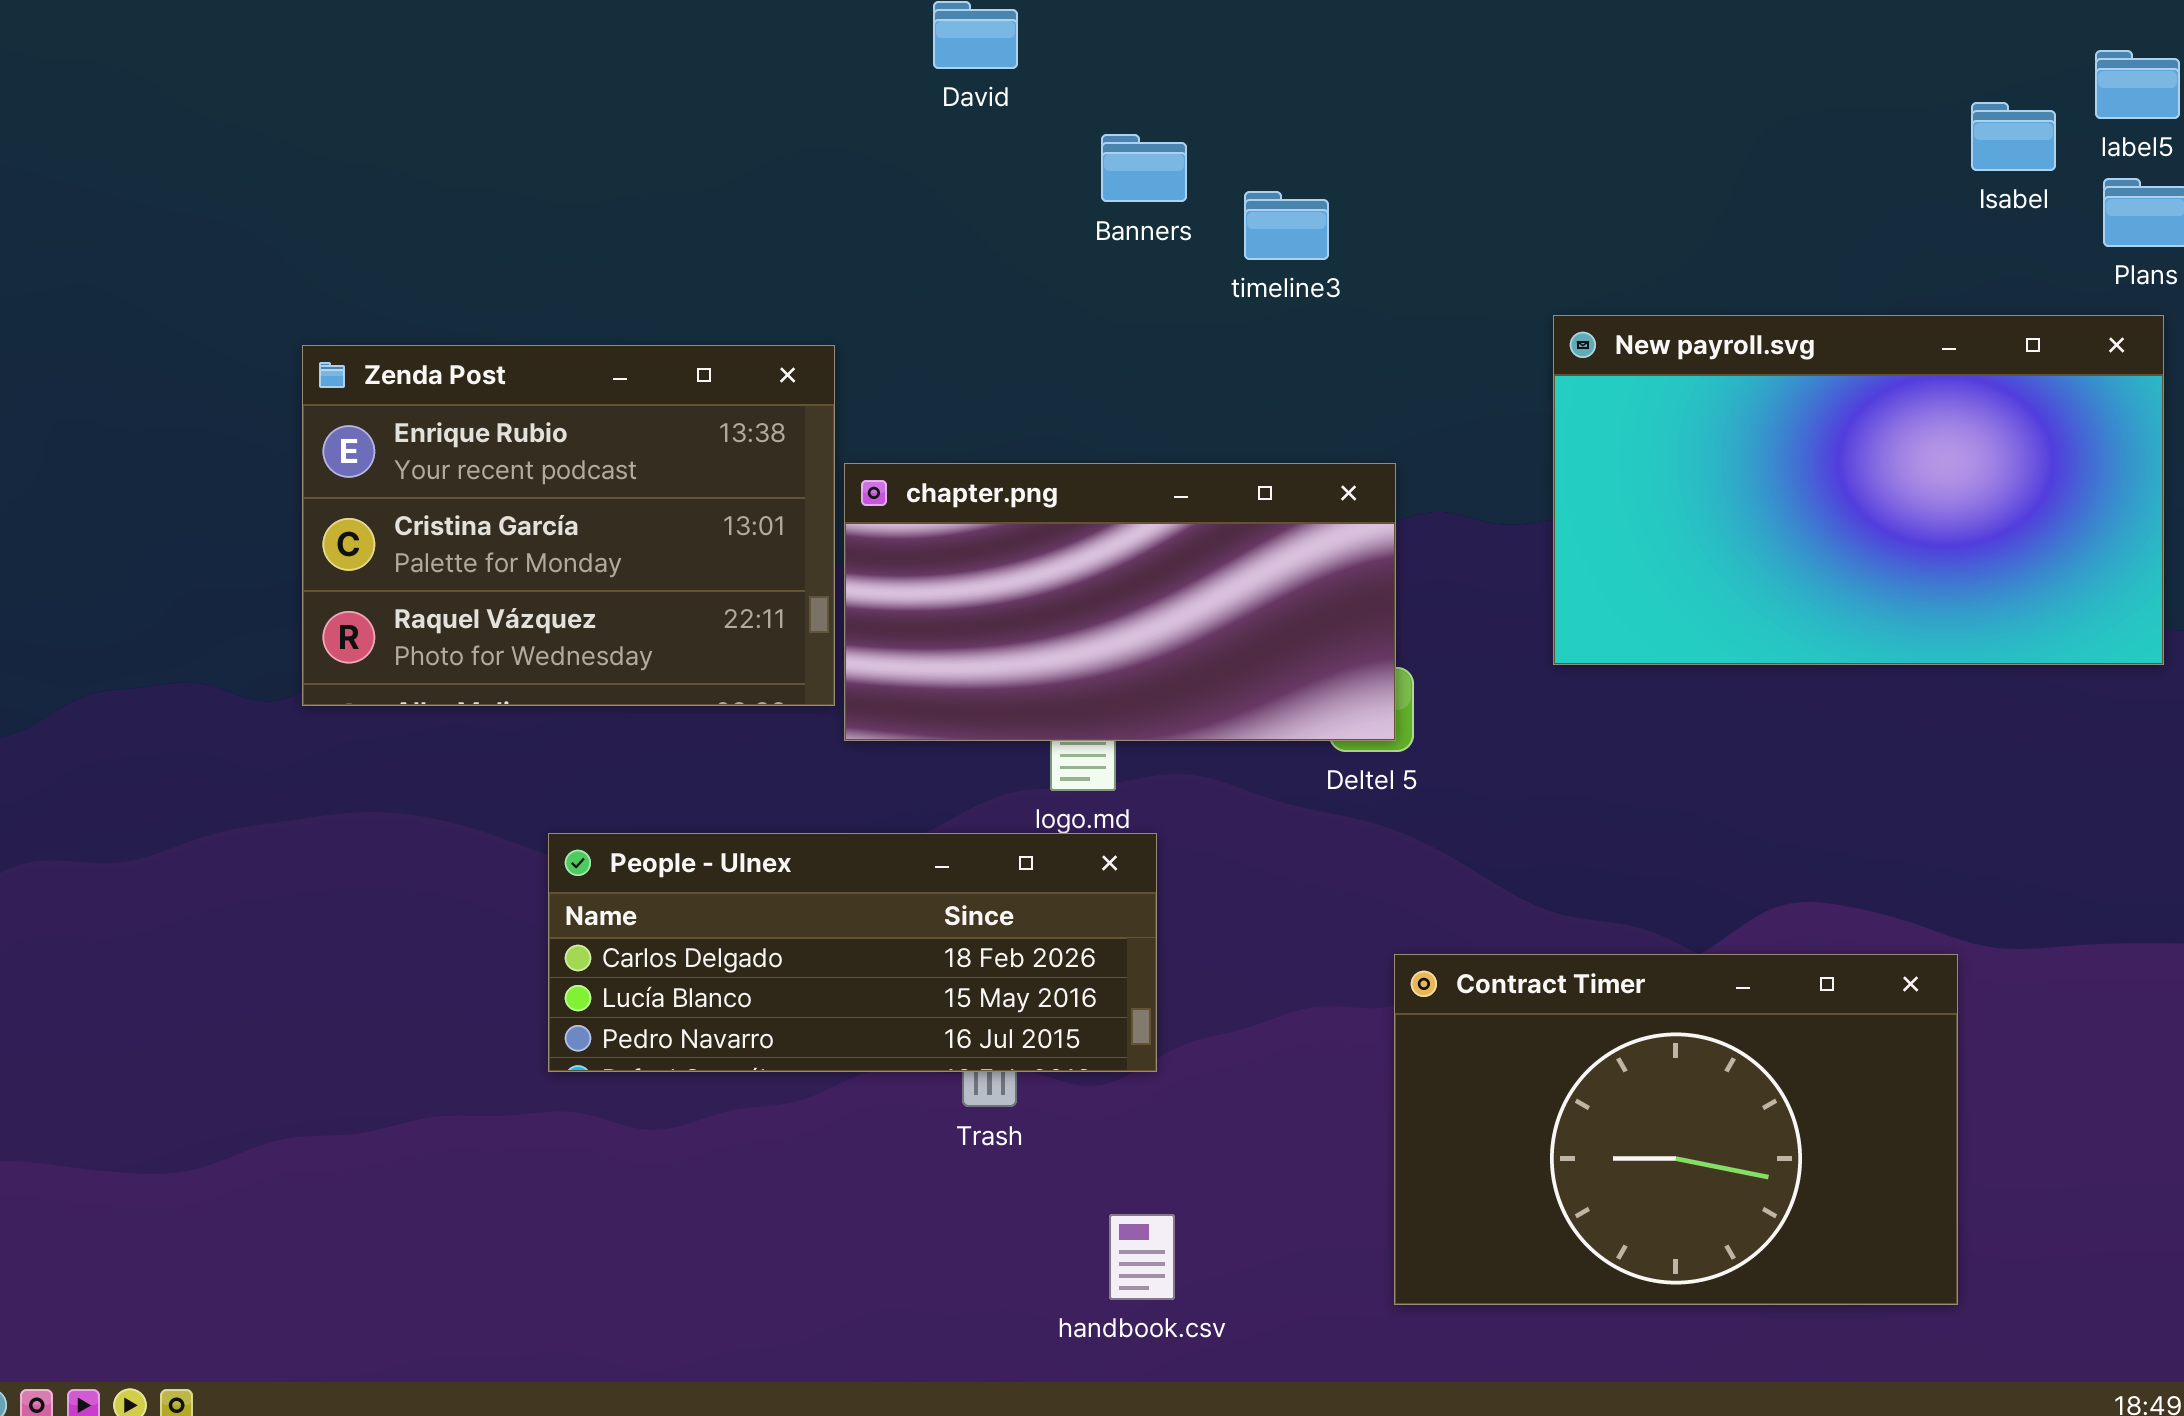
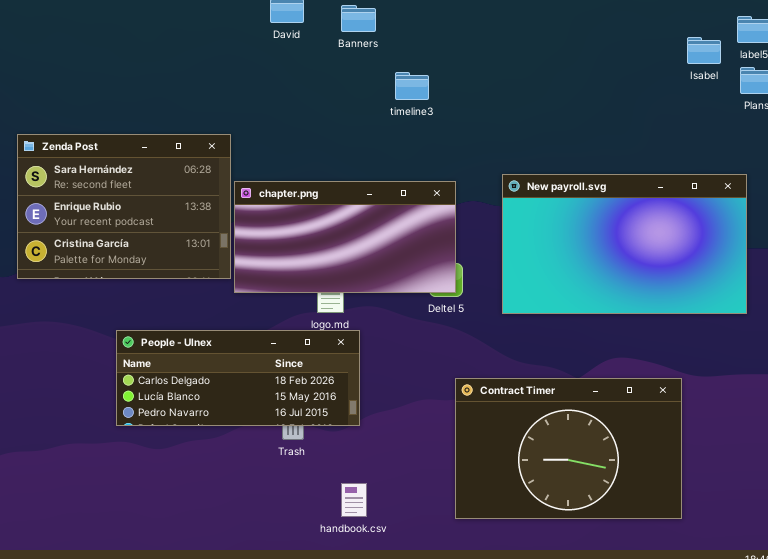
Banners: [1101,134,1187,202] -> [341,5,376,32], moved
New payroll.svg: [1553,315,2164,665] -> [502,174,747,314], moved
Zenda Post: [302,345,835,706] -> [17,134,231,279], scrolled up 1 row

